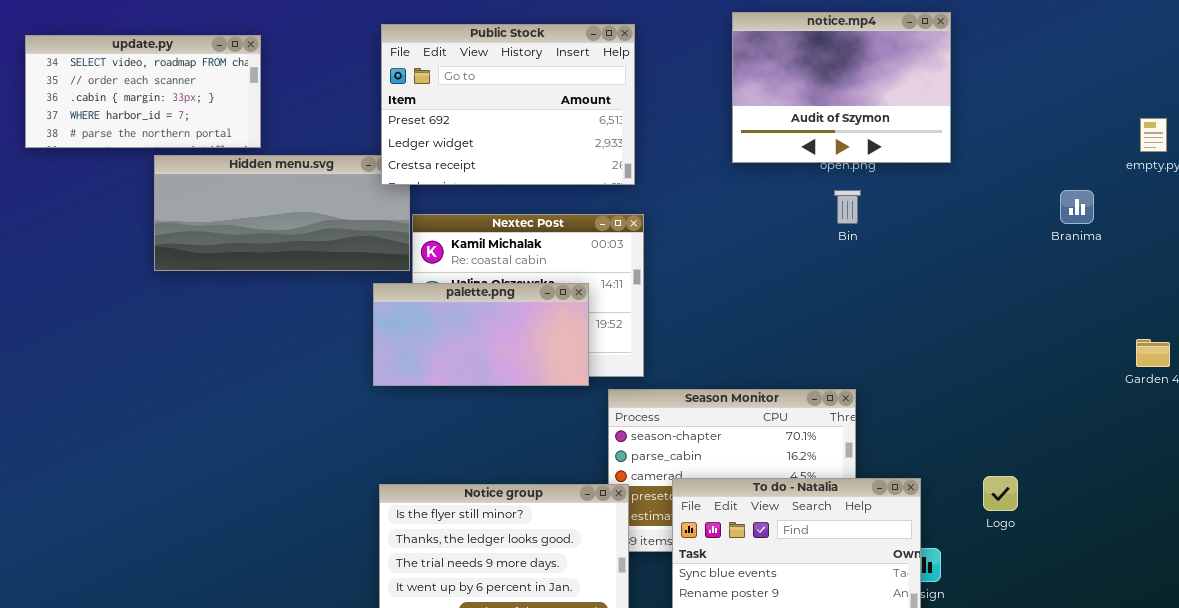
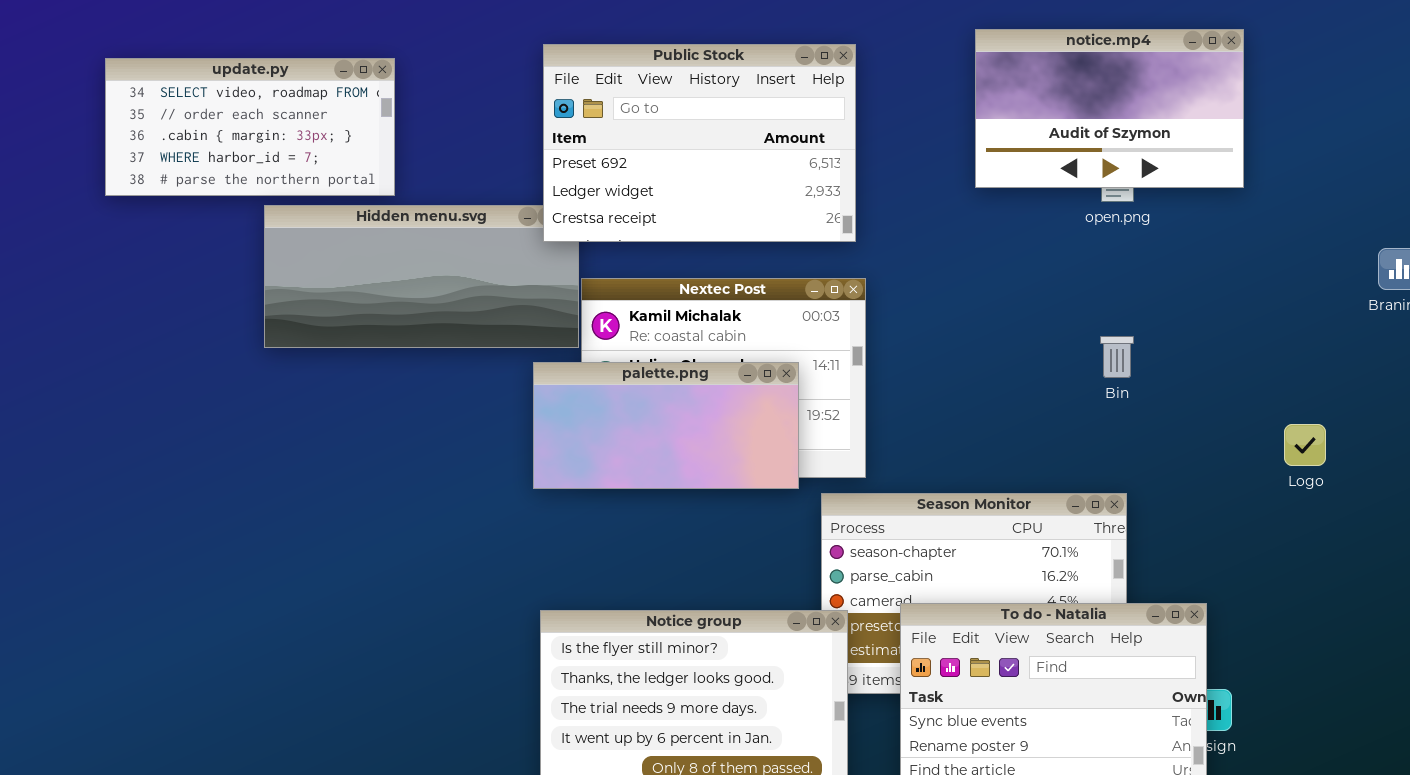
notice.mp4: [732,12,951,163] -> [975,29,1244,188], resized
Bin: [834,190,861,224] -> [1100,336,1134,378], moved
Logo: [983,476,1018,511] -> [1284,424,1326,466], moved

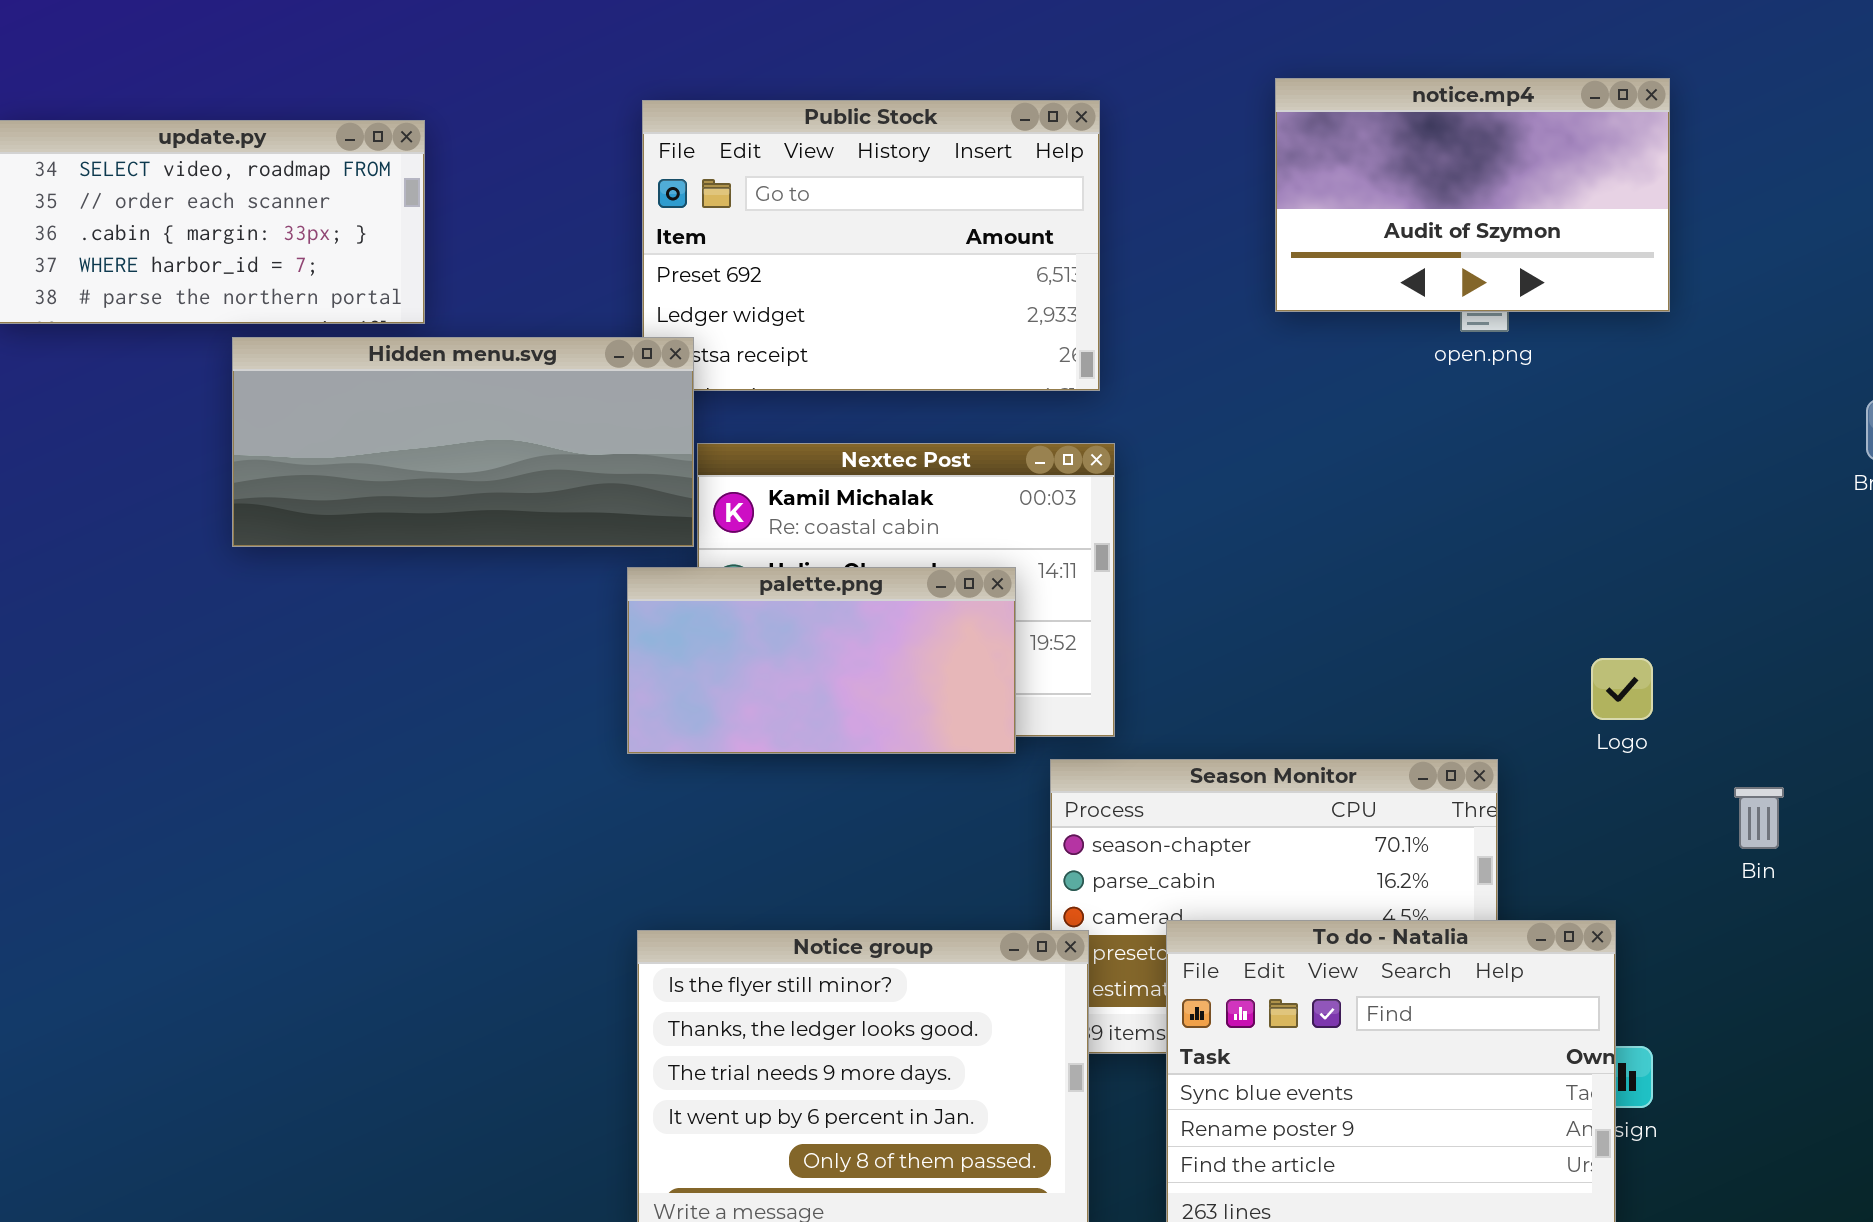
Hidden menu.svg: [264,205,579,348] -> [232,337,694,547], raised
Bin: [1100,336,1134,378] -> [1734,787,1784,849], moved
Logo: [1284,424,1326,466] -> [1591,658,1653,720], moved

